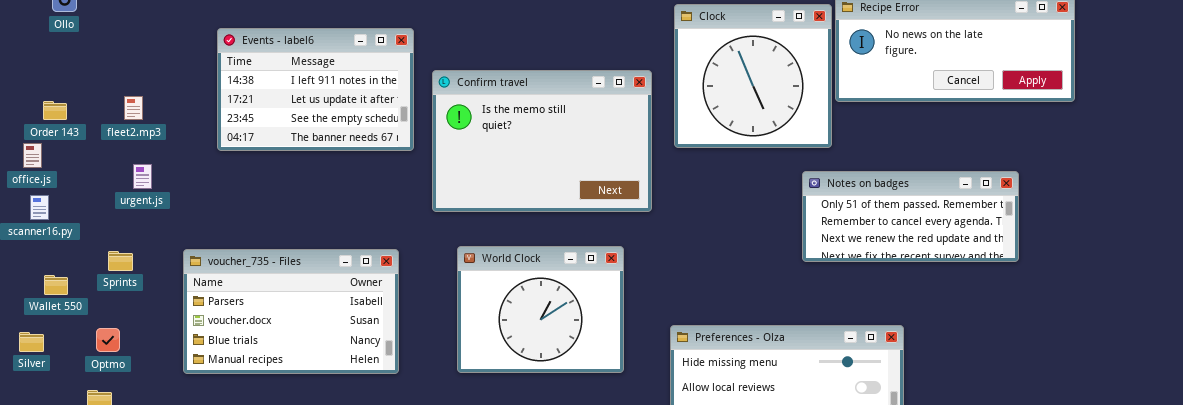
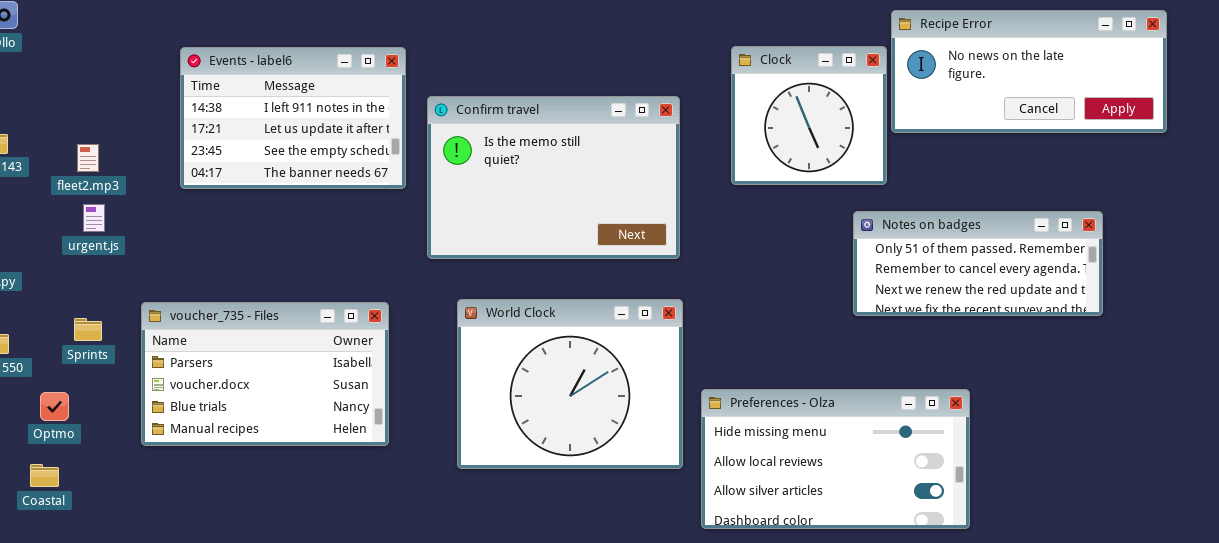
Clock: [674,4,832,148] -> [731,46,887,185], resized
fleet2.mp3: [124,96,143,120] -> [77,144,99,172], moved
World Clock: [457,246,624,373] -> [457,299,683,469], resized
Sprints: [108,251,133,271] -> [74,318,102,341], moved

